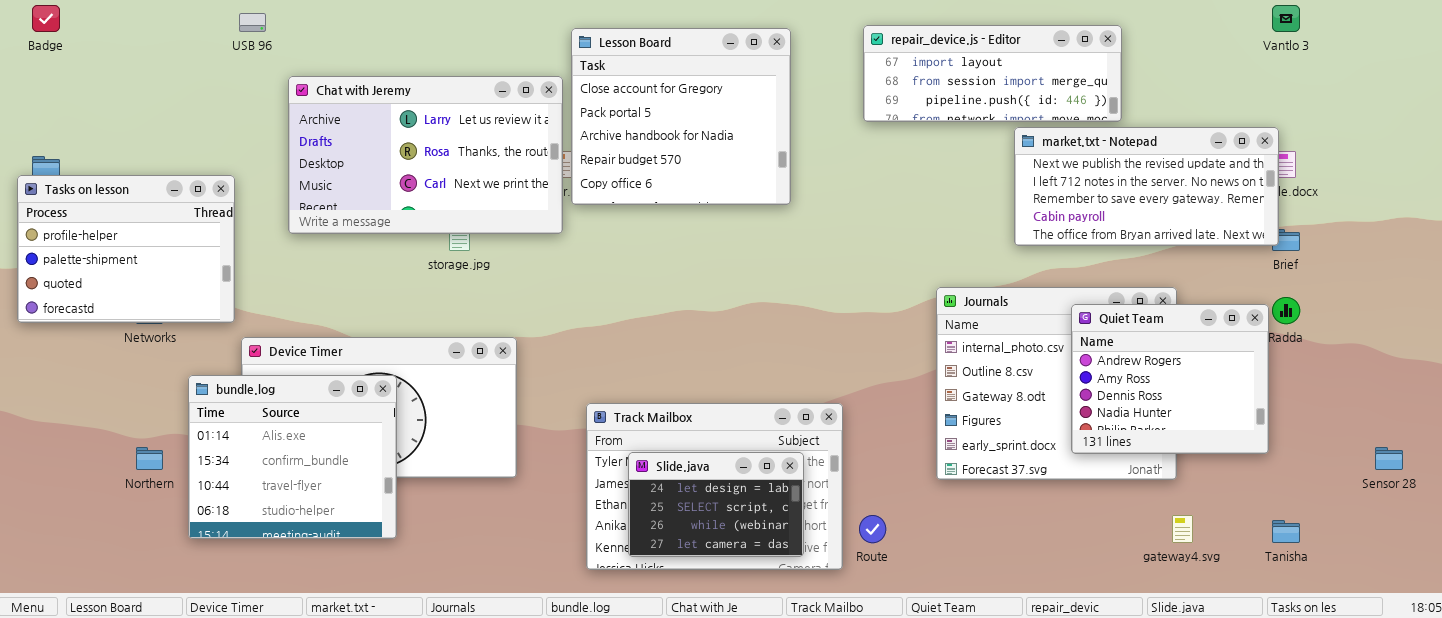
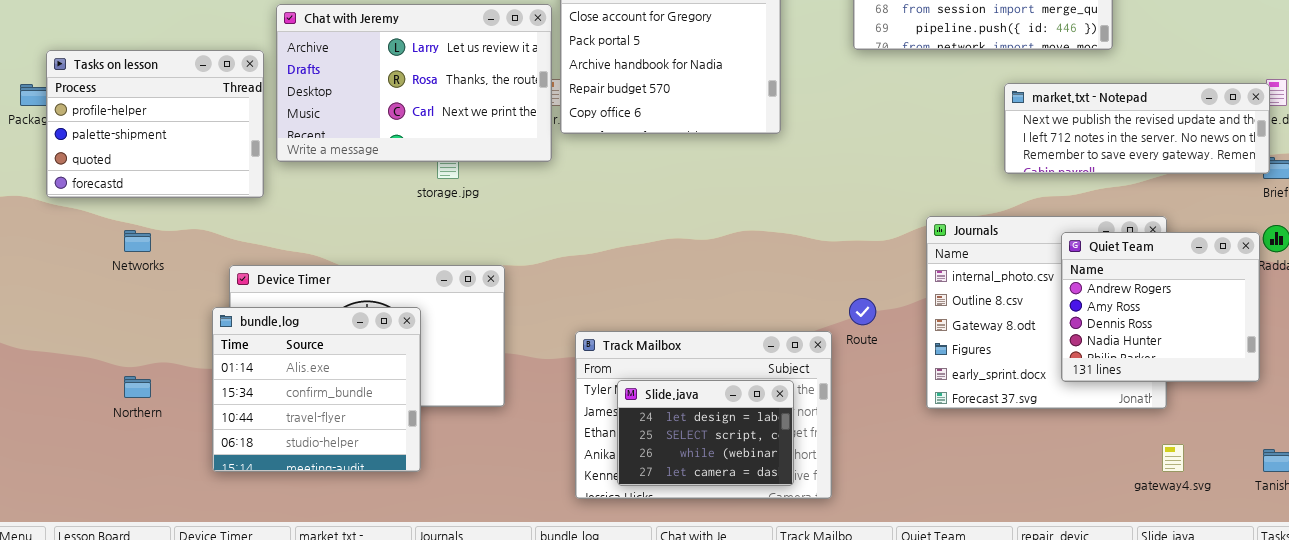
market.txt - Notepad: [1014,127,1279,246] -> [1004,83,1270,174], resized
Tasks on lesson: [17,175,235,323] -> [46,50,264,198], moved
bundle.log: [188,375,397,539] -> [212,307,421,472], moved
Route: [859,515,886,543] -> [849,298,876,325], moved

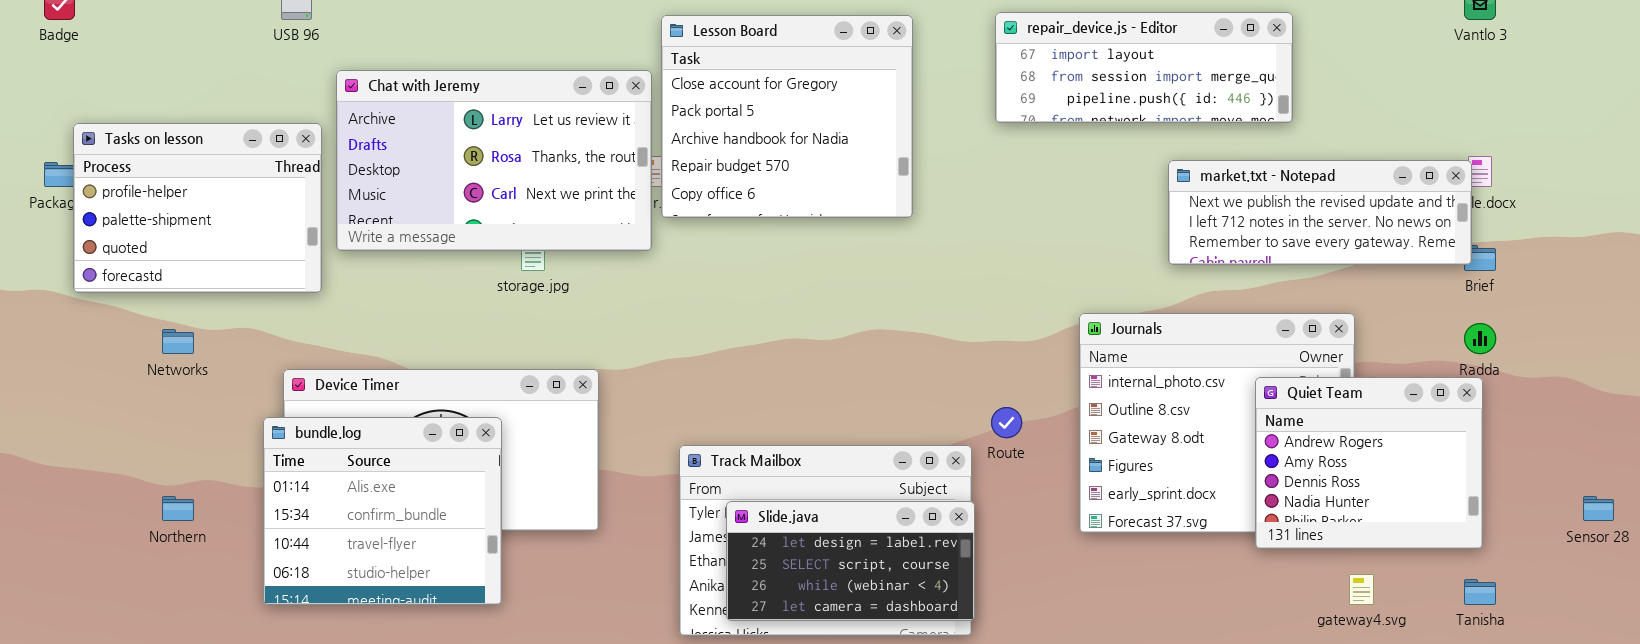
Quiet Team: [1061,232,1260,382] -> [1255,377,1483,549], moved
Slide.java: [617,380,794,486] -> [726,501,975,621], resized

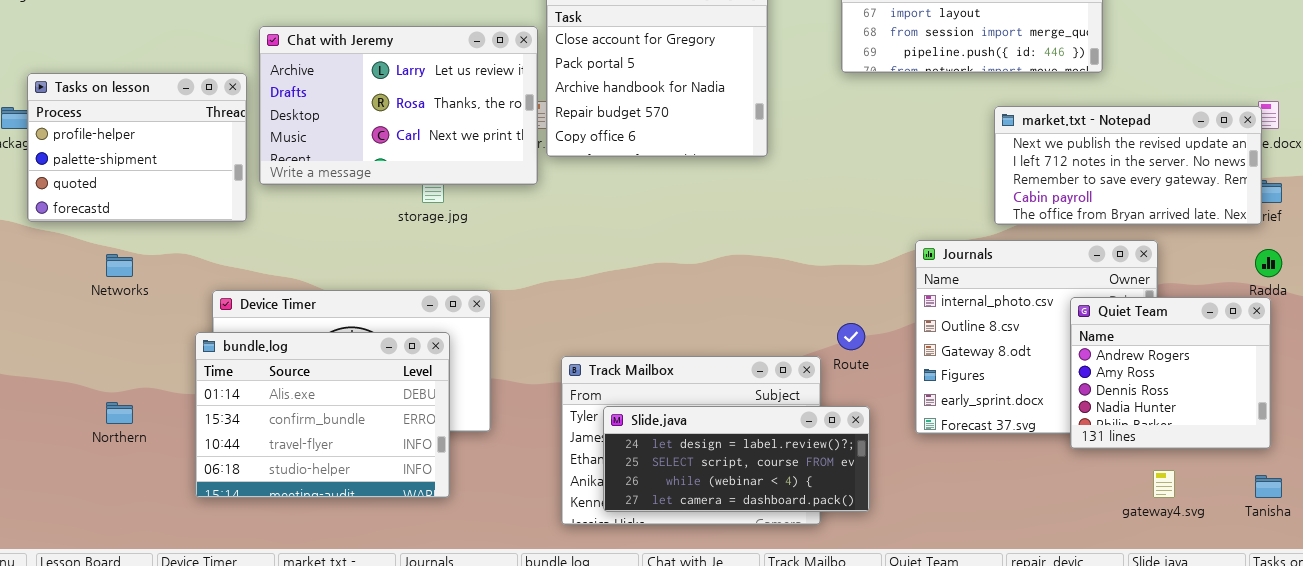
market.txt - Notepad: [1168,160,1472,265] -> [994,106,1262,225], resized
bundle.log: [263,417,502,605] -> [195,332,450,498], resized
Slide.java: [726,501,975,621] -> [603,406,870,512], resized

